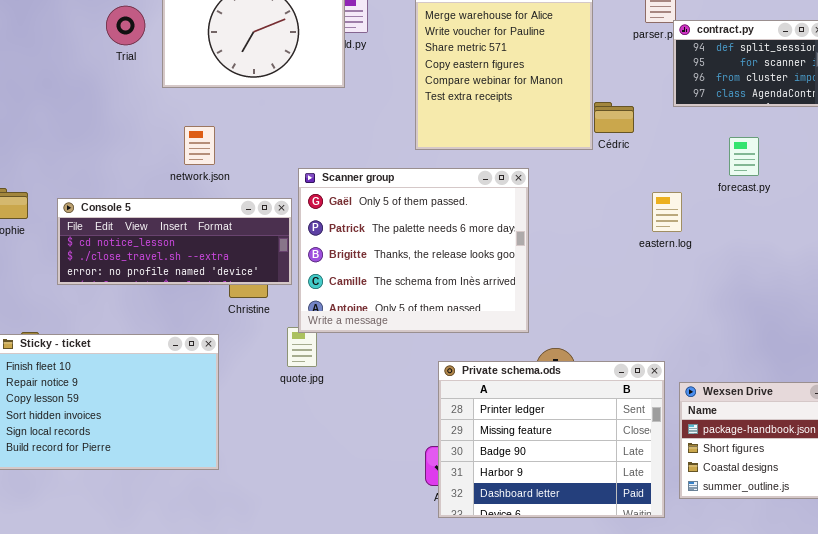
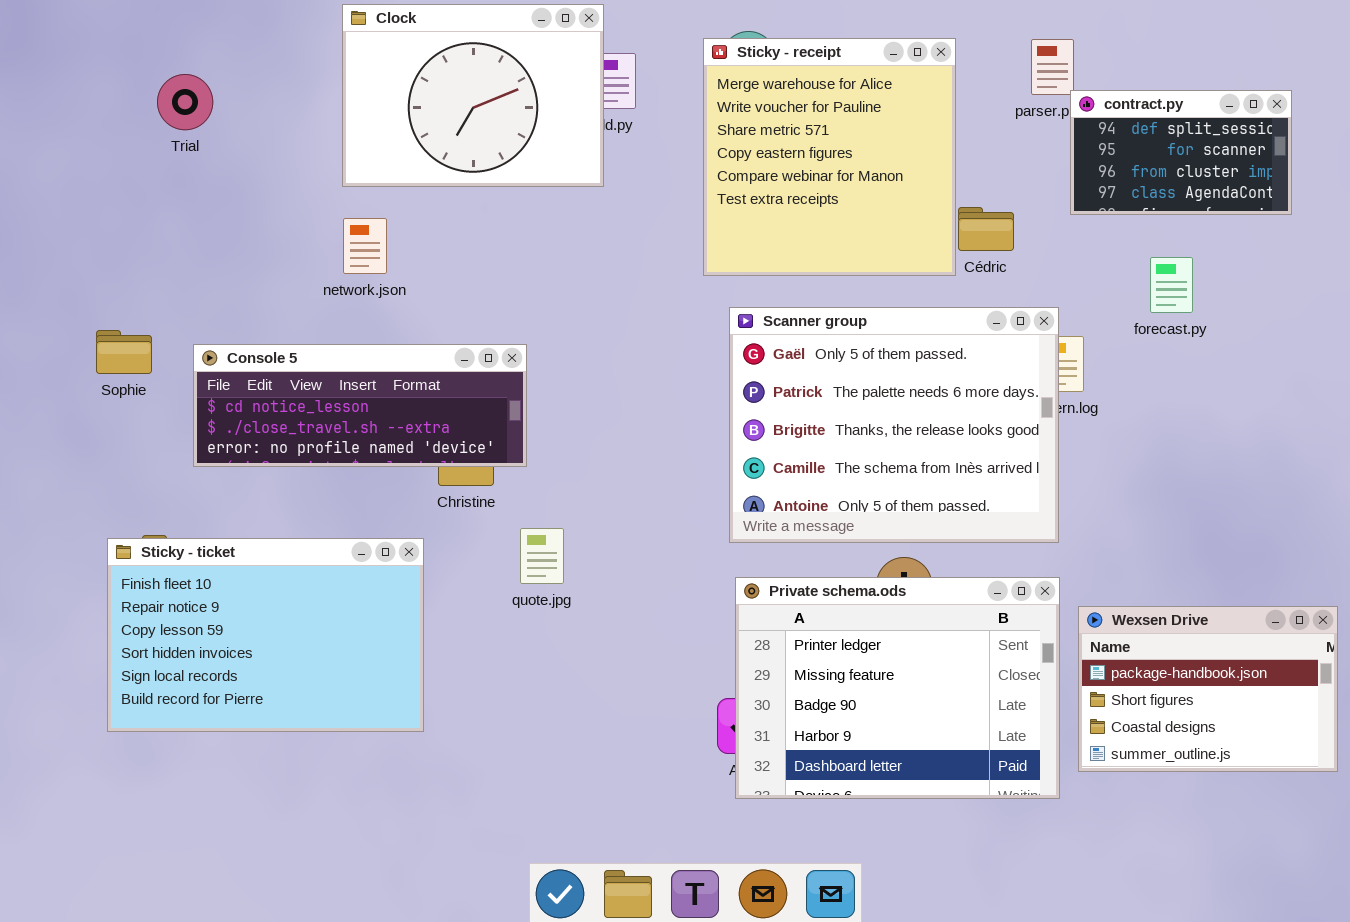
Trial: [106,6,145,45] -> [157,74,213,130], moved
network.json: [184,126,215,165] -> [343,218,387,274], moved
Scanner group: [298,168,529,333] -> [729,307,1059,543], moved

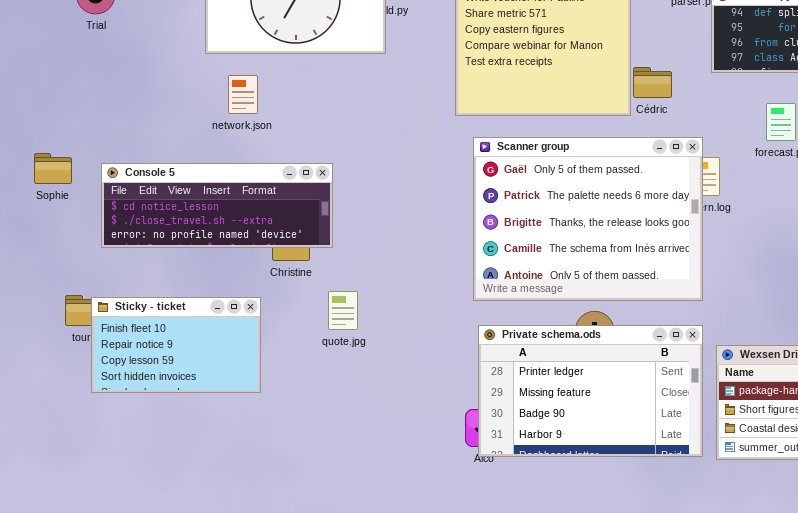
network.json: [343,218,387,274] -> [228,75,258,114], moved
Sticky - ticket: [107,538,424,732] -> [91,297,261,393], resized
Private schema.ods: [735,577,1060,799] -> [478,325,703,457], resized

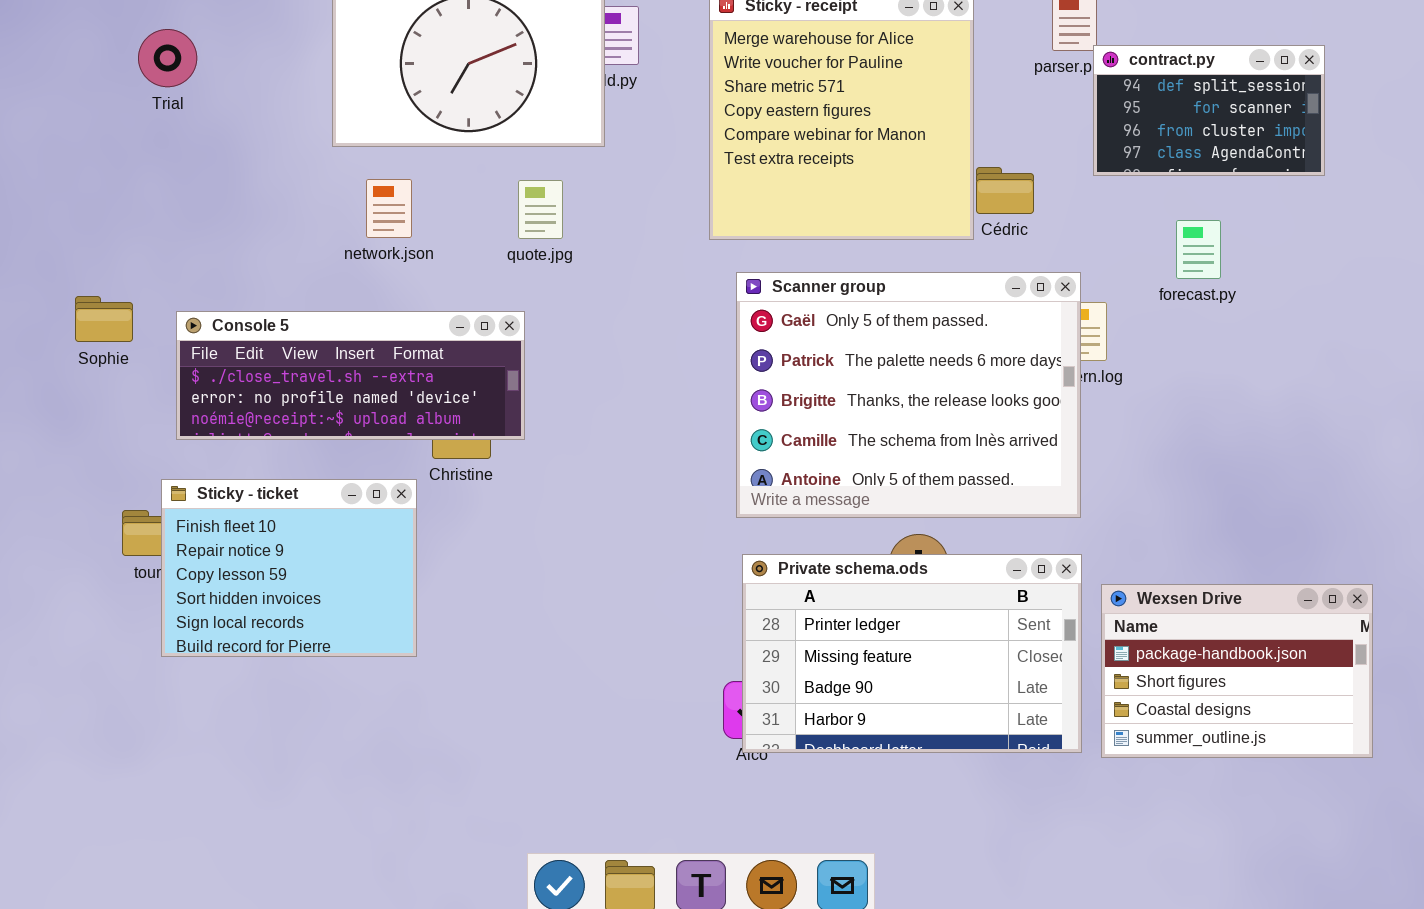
Console 5: [101,163,333,248] -> [176,311,525,440], scrolled down 1 row
quote.jpg: [328,291,358,330] -> [518,180,563,239], moved
Sticky - ticket: [91,297,261,393] -> [161,479,417,657], resized

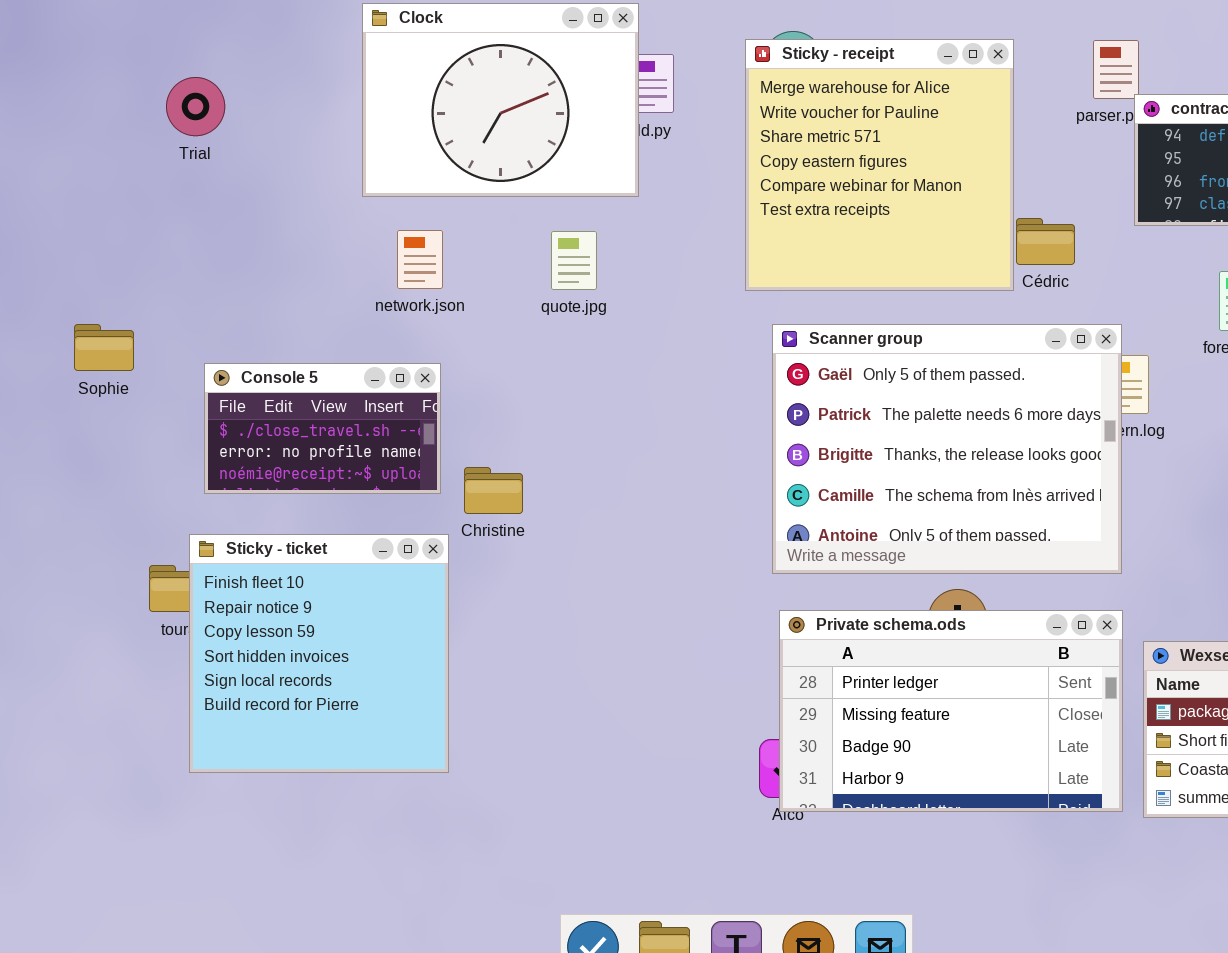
Sophie: [75,296,133,342] -> [74,324,134,371], moved
Console 5: [176,311,525,440] -> [204,363,441,494], resized
Sticky - ticket: [161,479,417,657] -> [189,534,449,773], resized

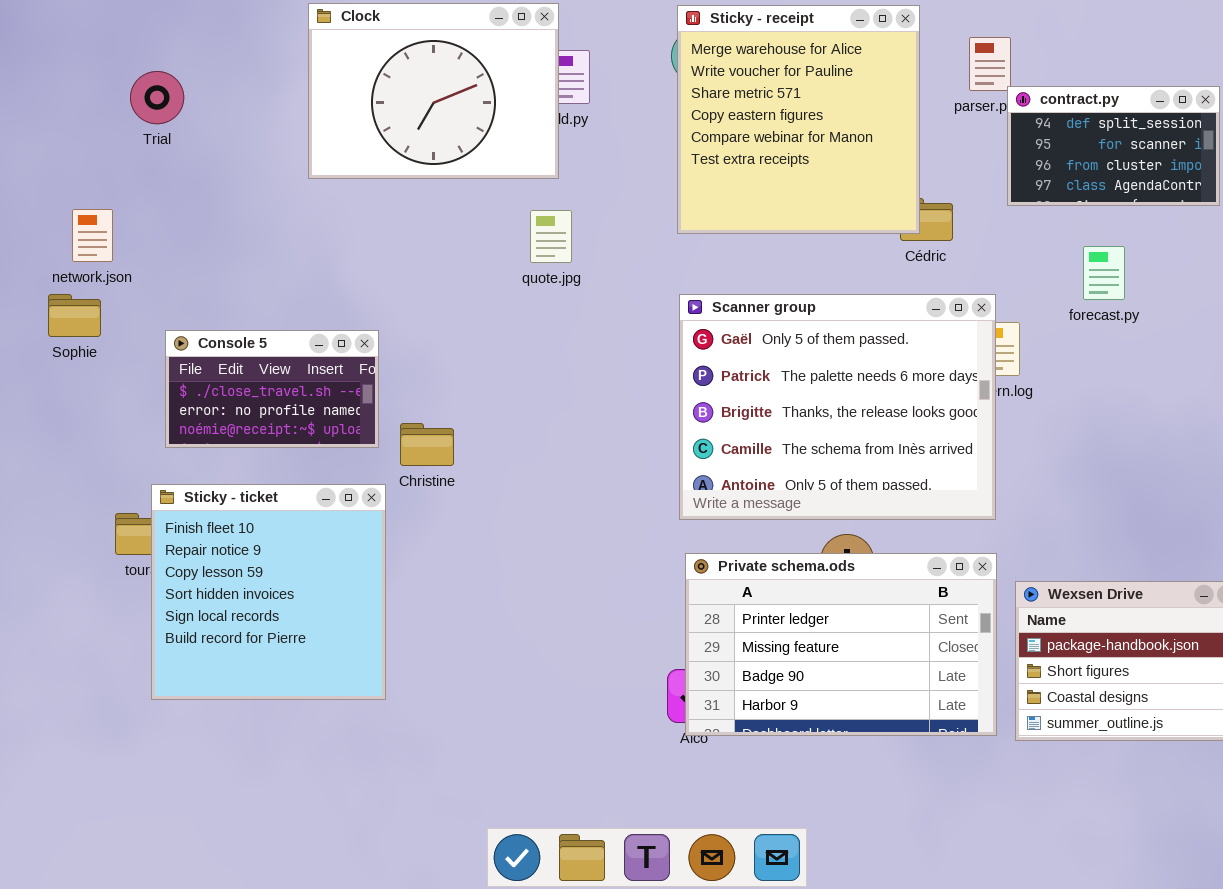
Sticky - receipt: [745,39,1014,291] -> [677,5,920,234], moved
network.json: [397,230,443,289] -> [72,209,113,262], moved
quote.jpg: [551,231,597,290] -> [530,210,572,263], moved

